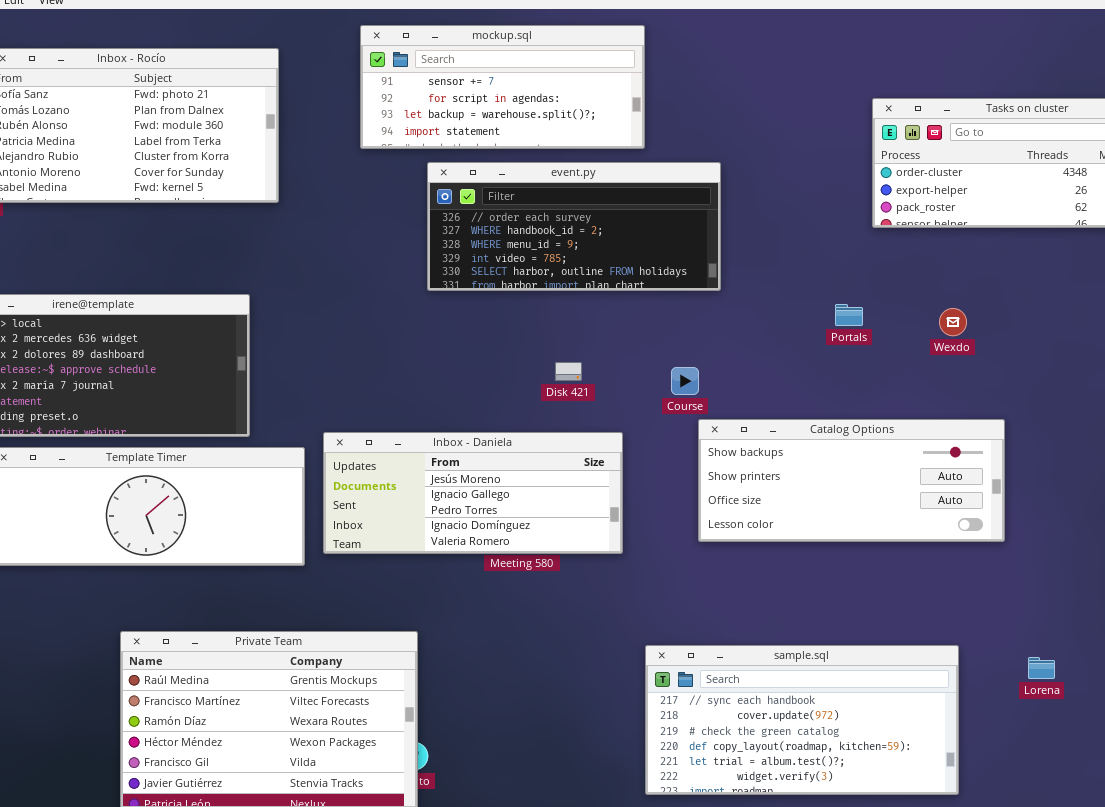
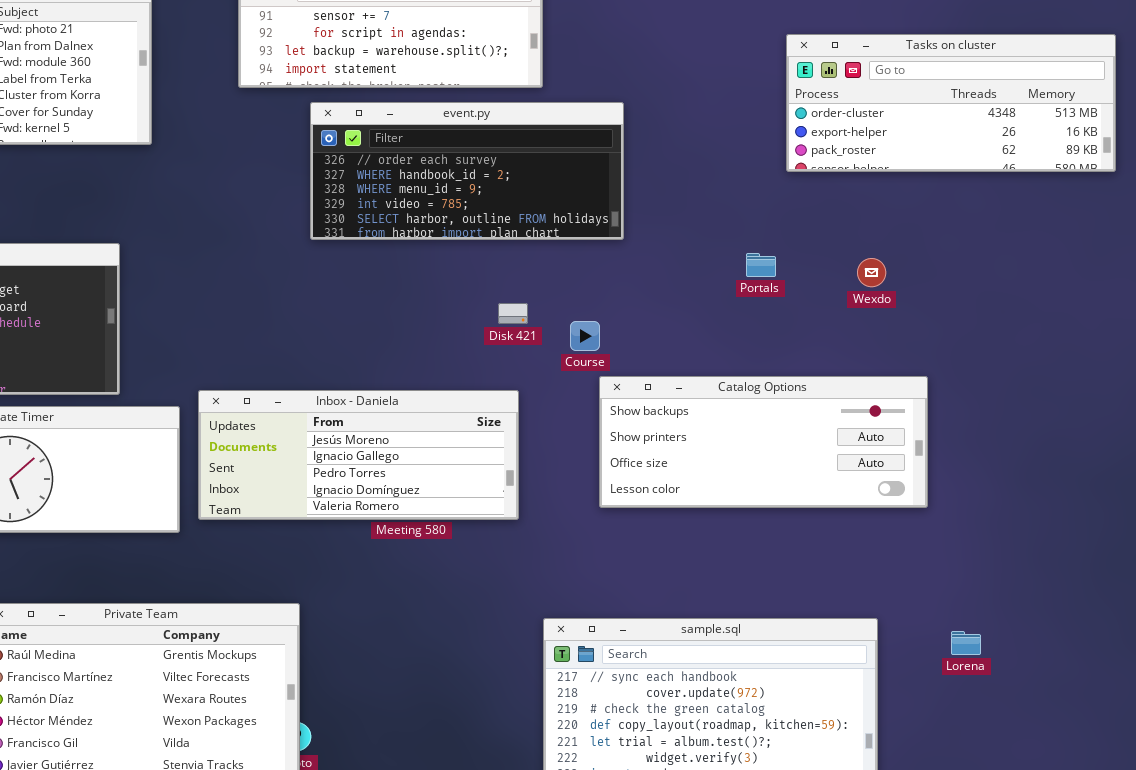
Disk 421: [555,362,582,381] -> [498,303,528,324], moved

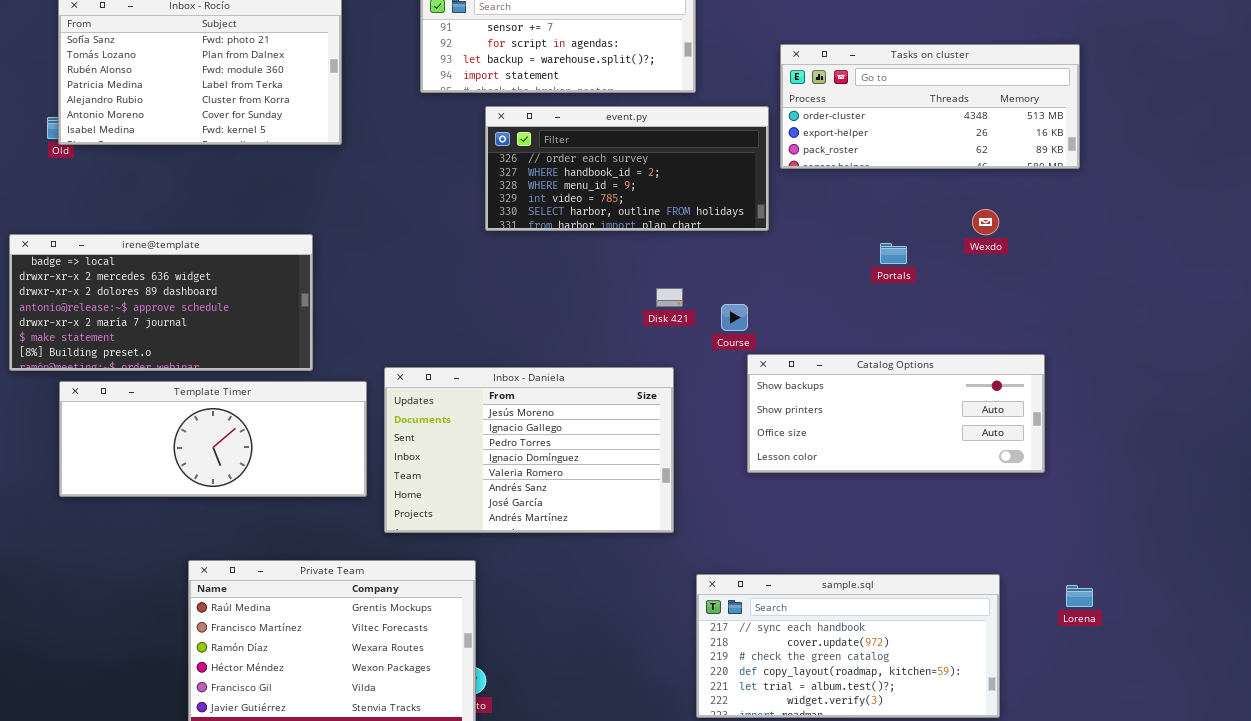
Tasks on cluster: [786,34,1116,172] -> [780,44,1080,169], moved
Wexdo: [857,258,886,287] -> [972,209,999,235], moved
Inbox - Daniela: [198,390,519,520] -> [384,367,674,533], resized

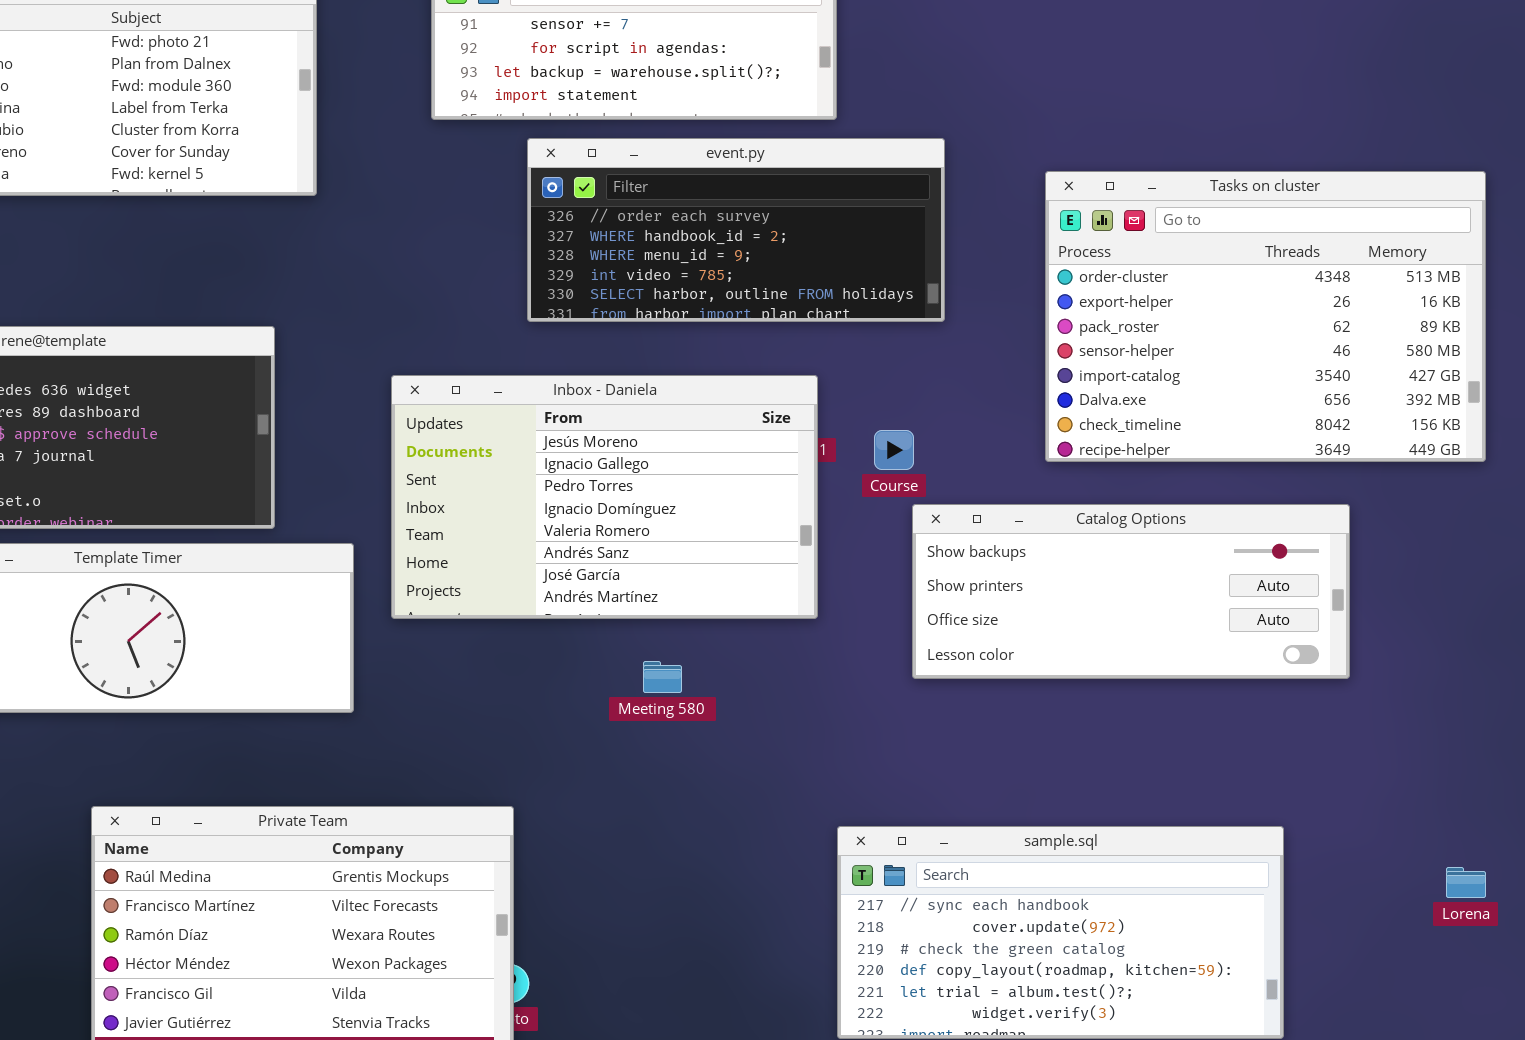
Tasks on cluster: [780,44,1080,169] -> [1045,171,1486,462], moved, resized
Inbox - Daniela: [384,367,674,533] -> [391,375,818,619], moved
Lorena: [1066,585,1093,607] -> [1446,867,1486,898], moved

